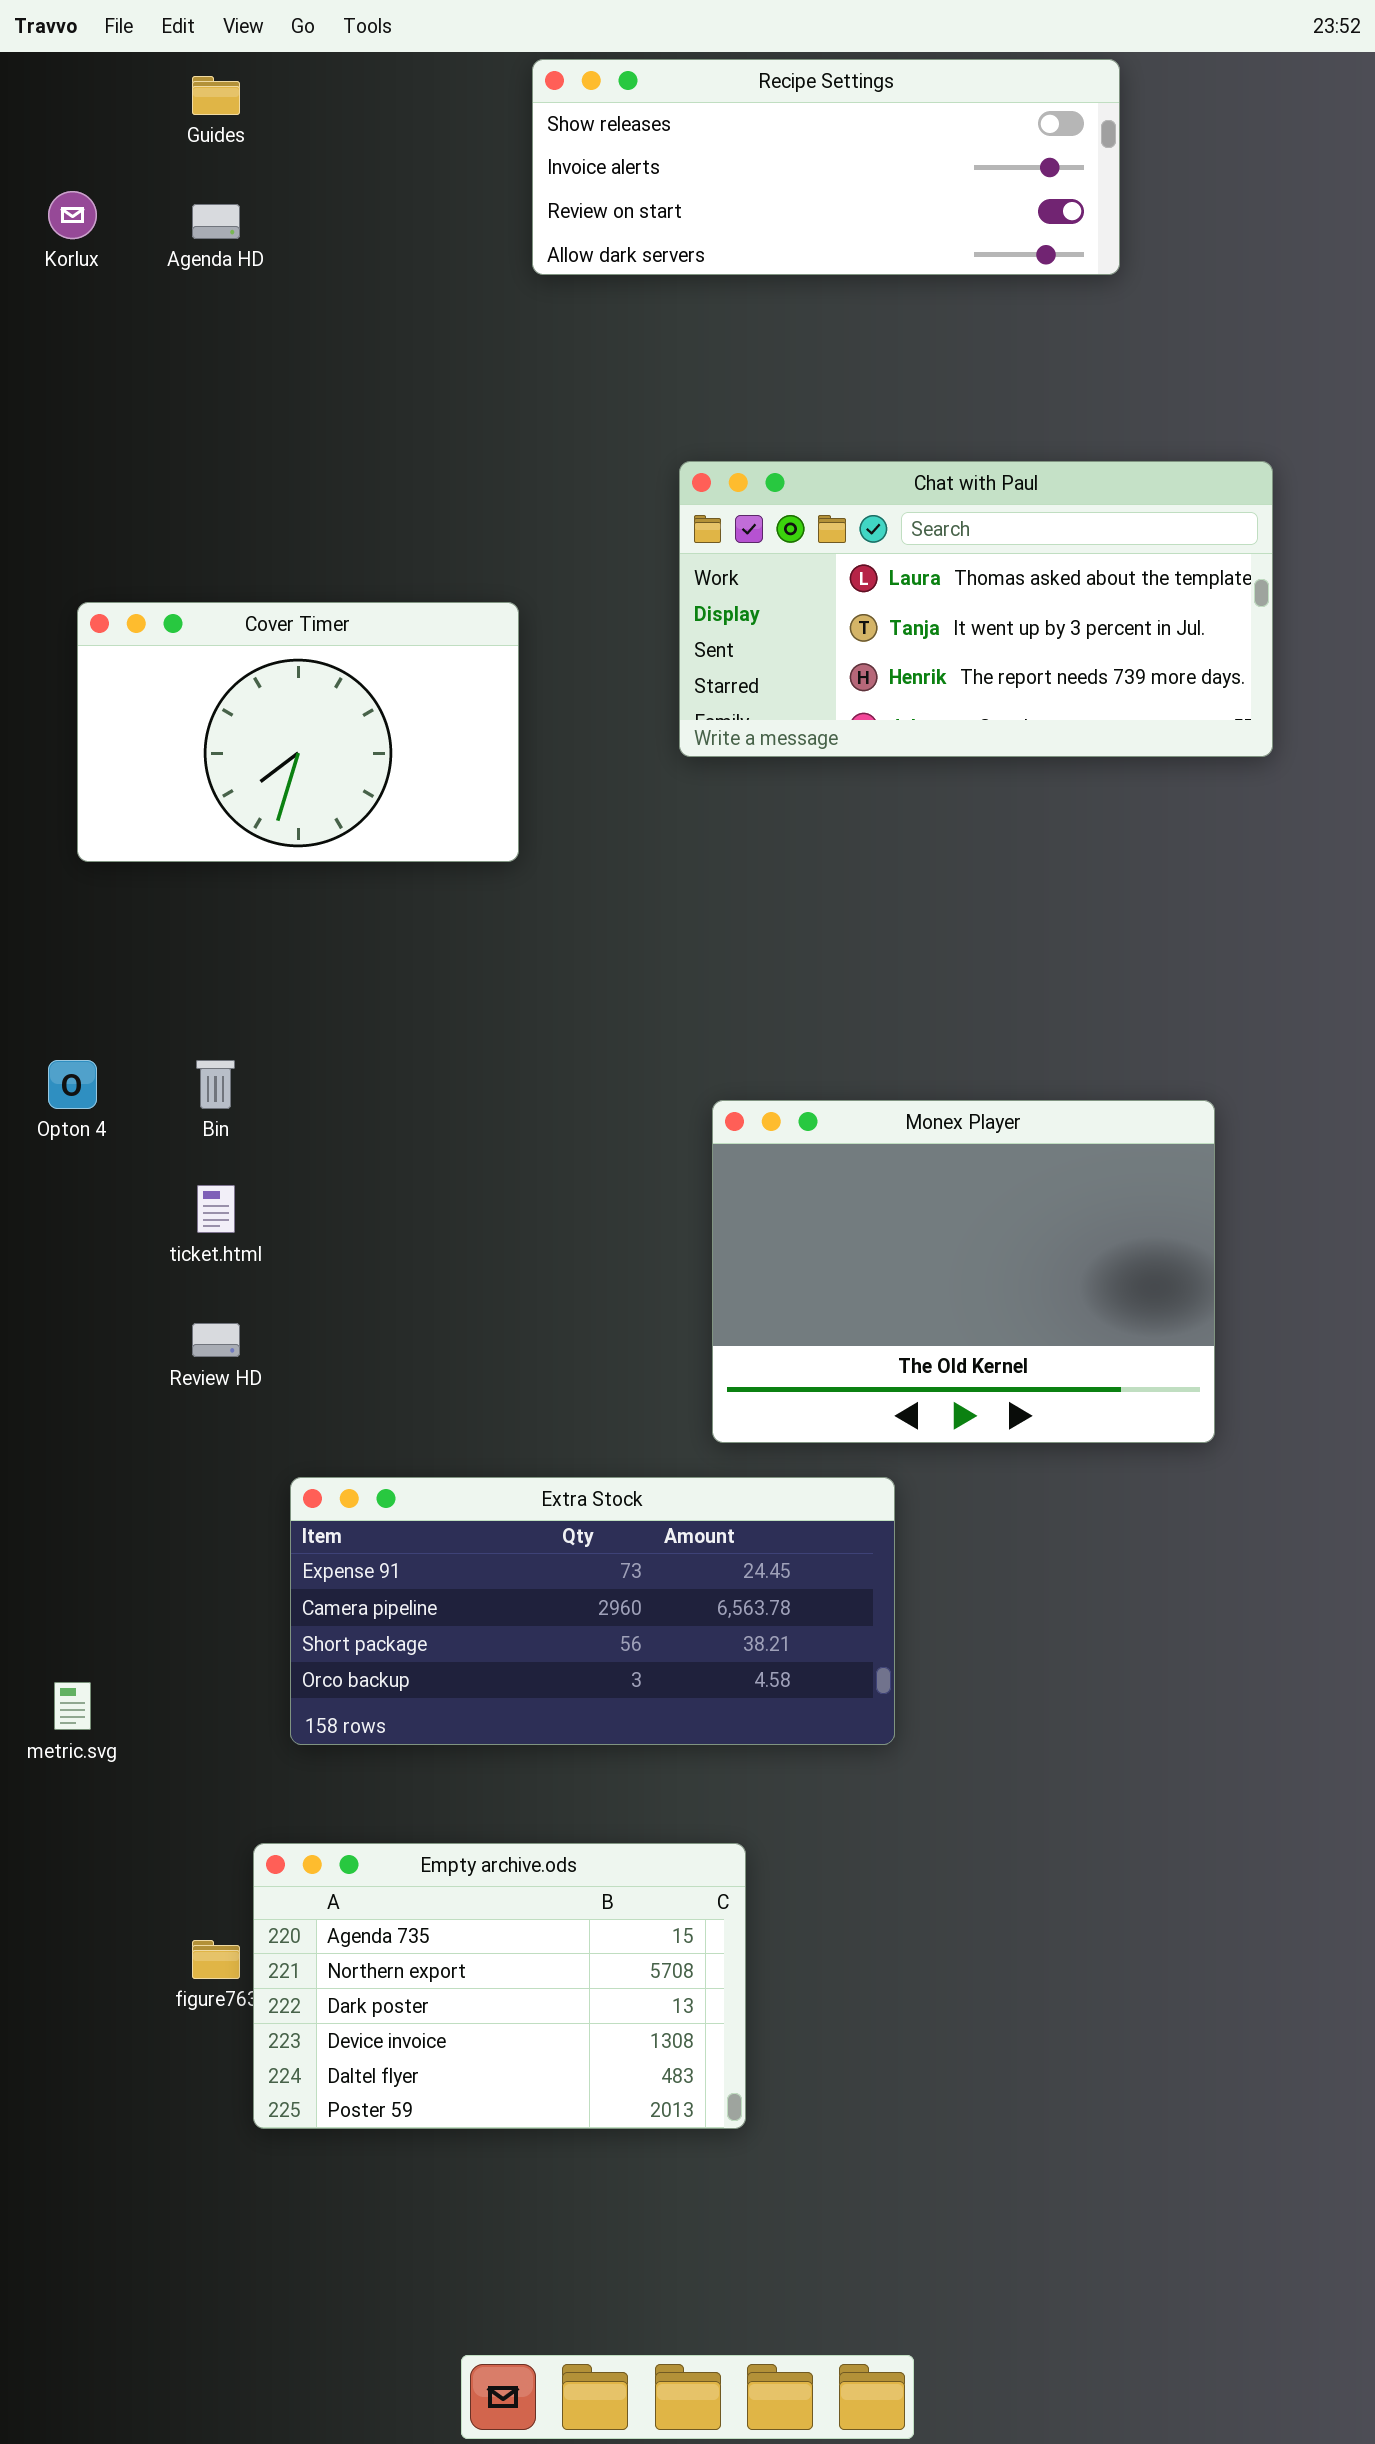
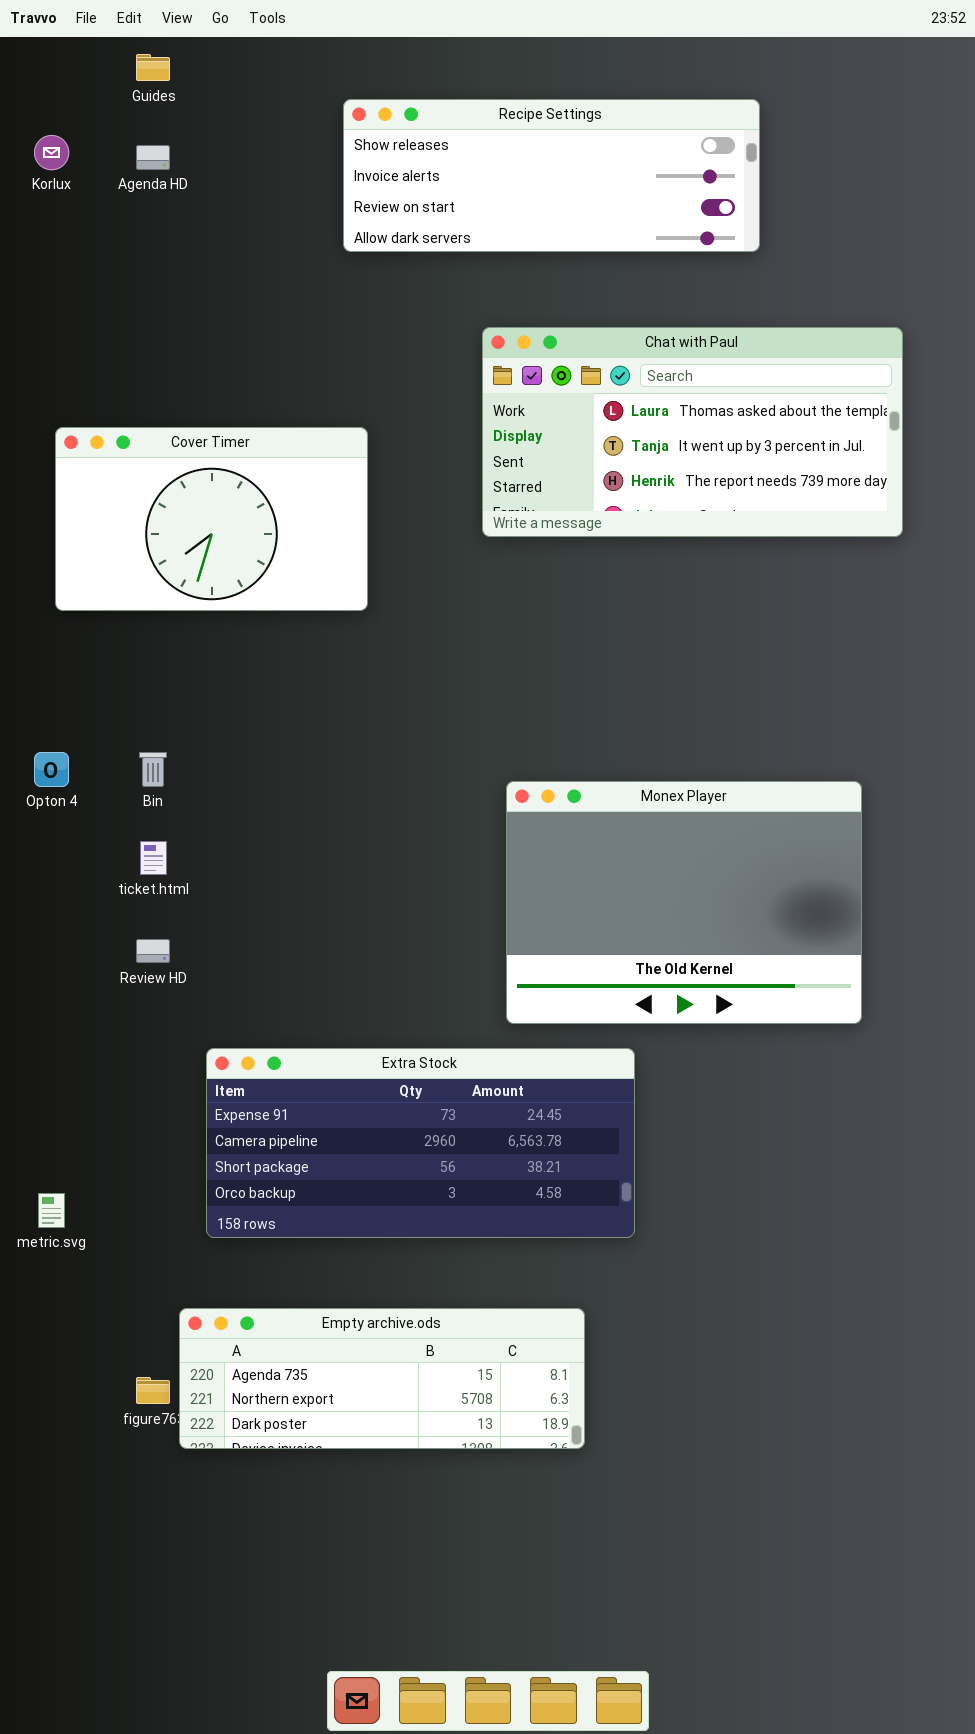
Recipe Settings: [532,59,1120,275] -> [343,99,760,252], moved
Empty archive.ods: [253,1843,746,2129] -> [179,1308,585,1449], resized

